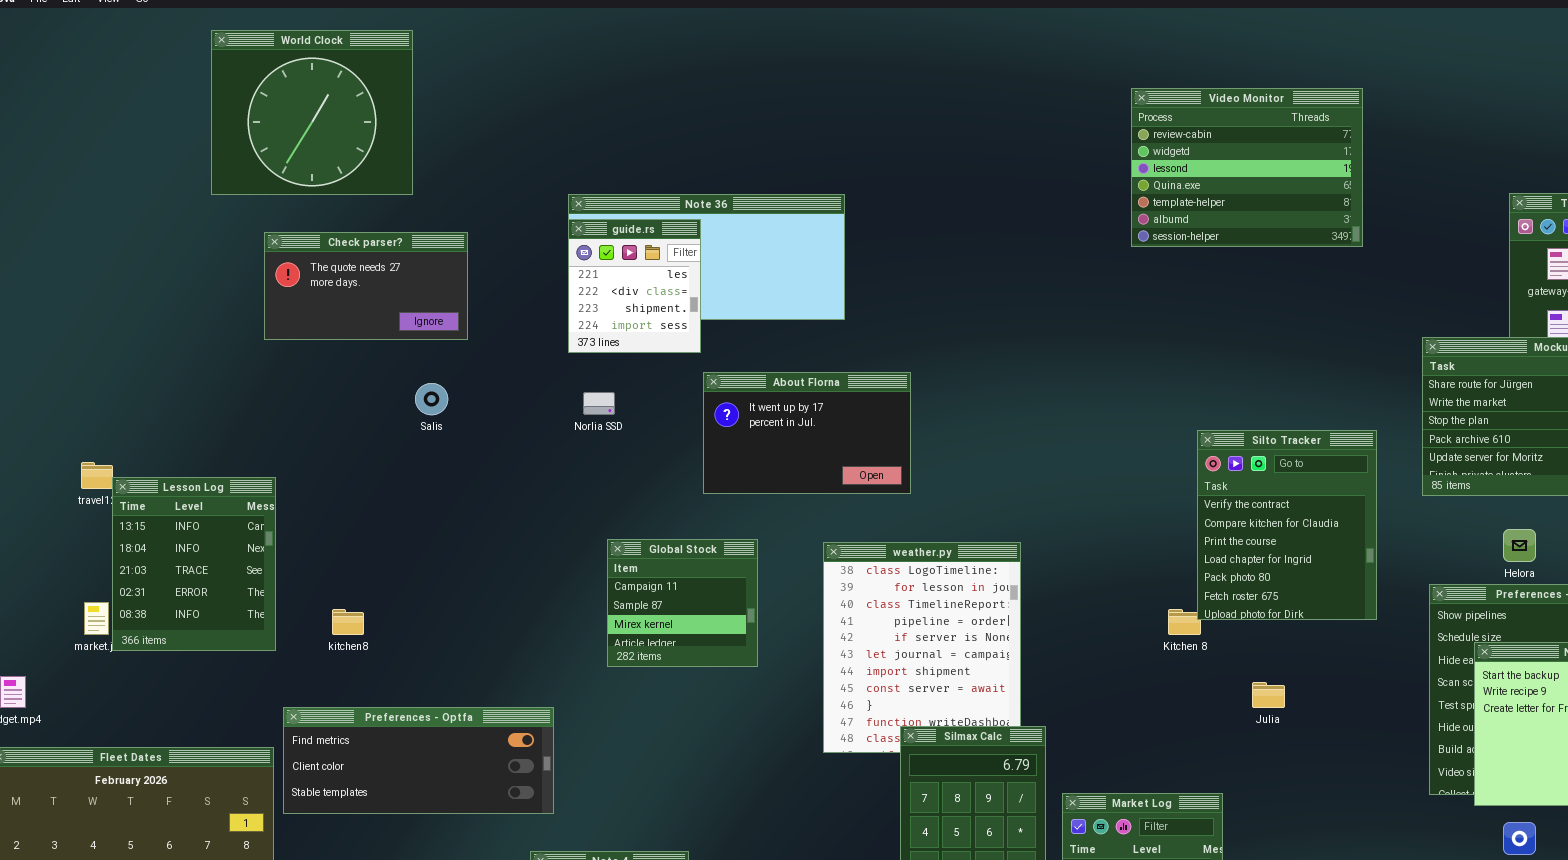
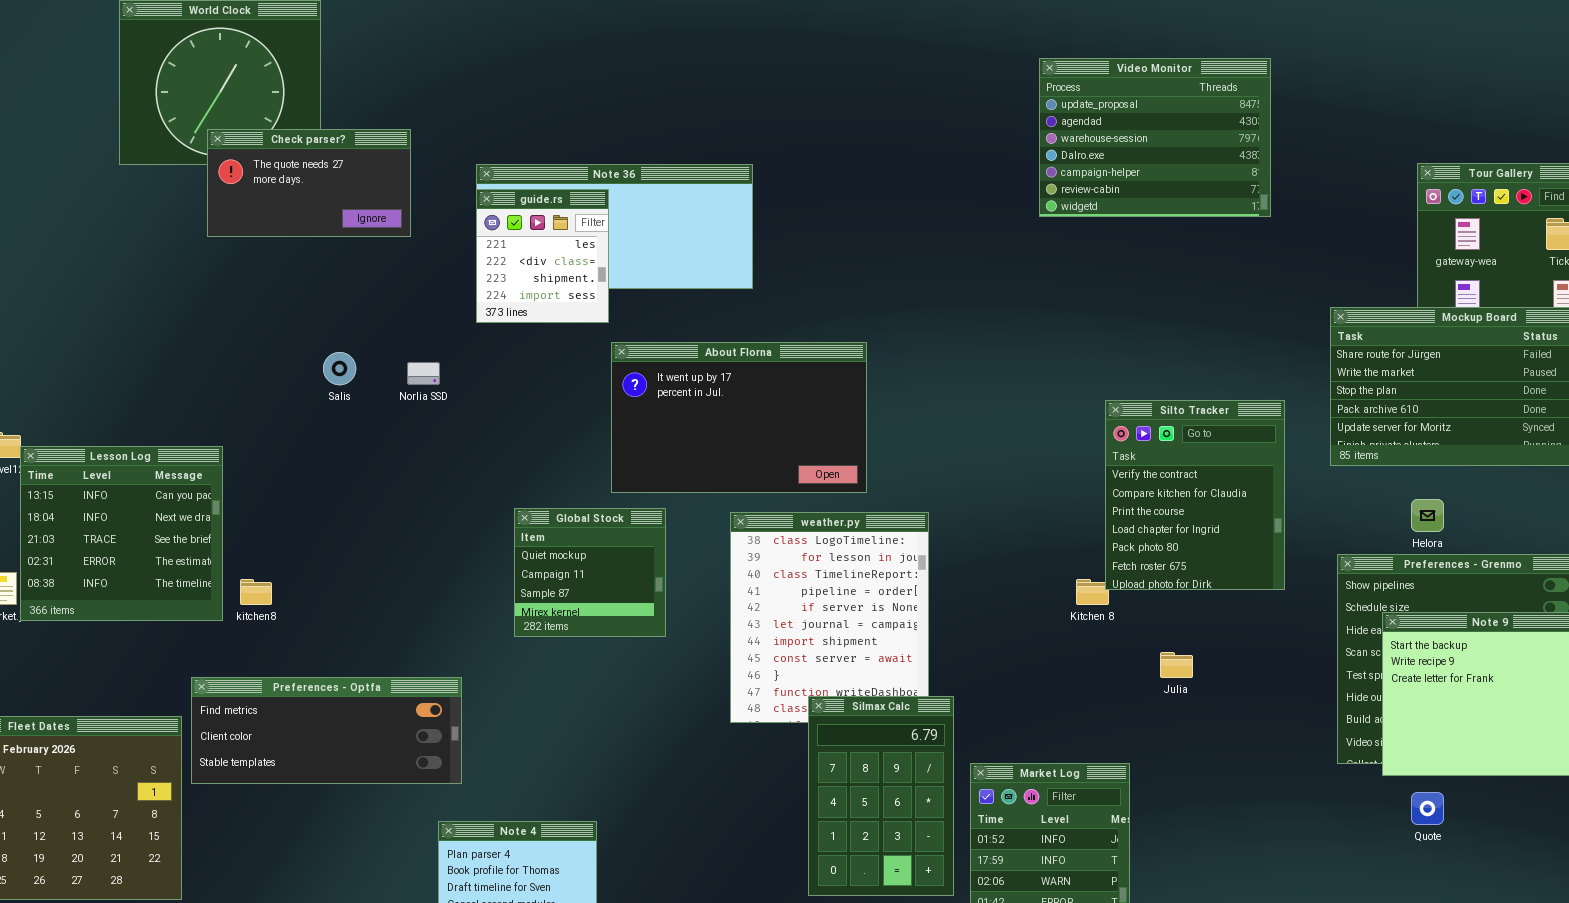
Video Monitor: [1131,88,1363,247] -> [1039,58,1271,217], scrolled up 5 rows
Check parser?: [264,232,468,340] -> [207,129,411,237], moved
About Florna: [703,372,911,494] -> [611,342,867,493], resized
Norlia SSD: [583,392,615,415] -> [407,362,440,385], moved
Lesson Log: [112,477,276,651] -> [20,446,223,621], resized
Global Stock: [607,539,758,667] -> [514,508,666,637], scrolled up 1 row

